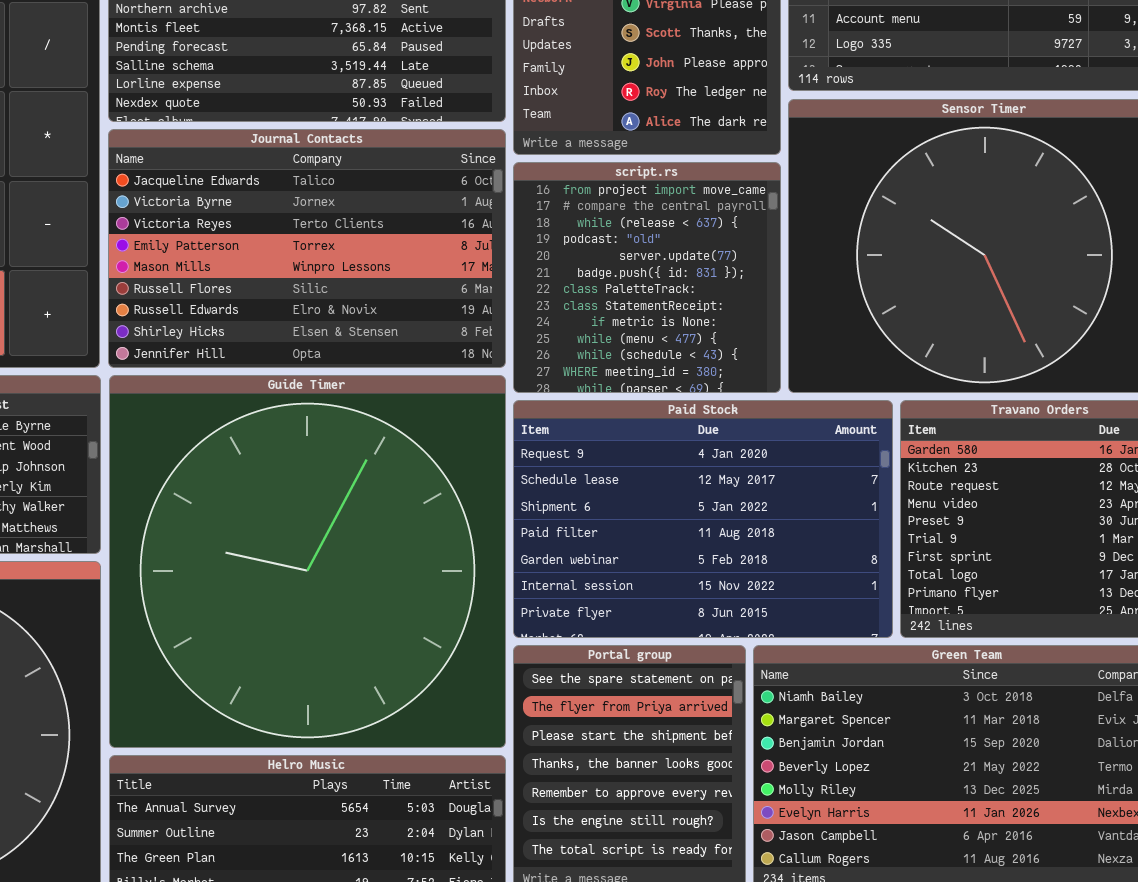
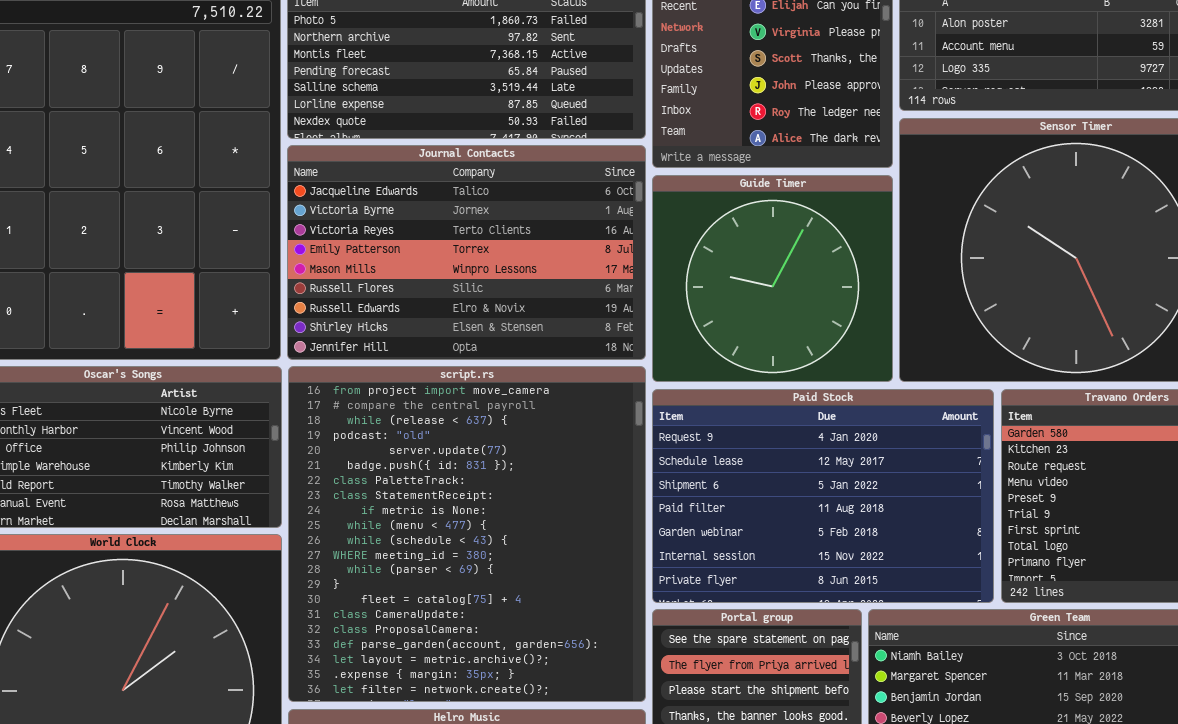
script.rs: [513,162,781,393] -> [288,366,646,702], moved, resized
Guide Timer: [109,375,506,748] -> [652,175,893,382], moved, resized

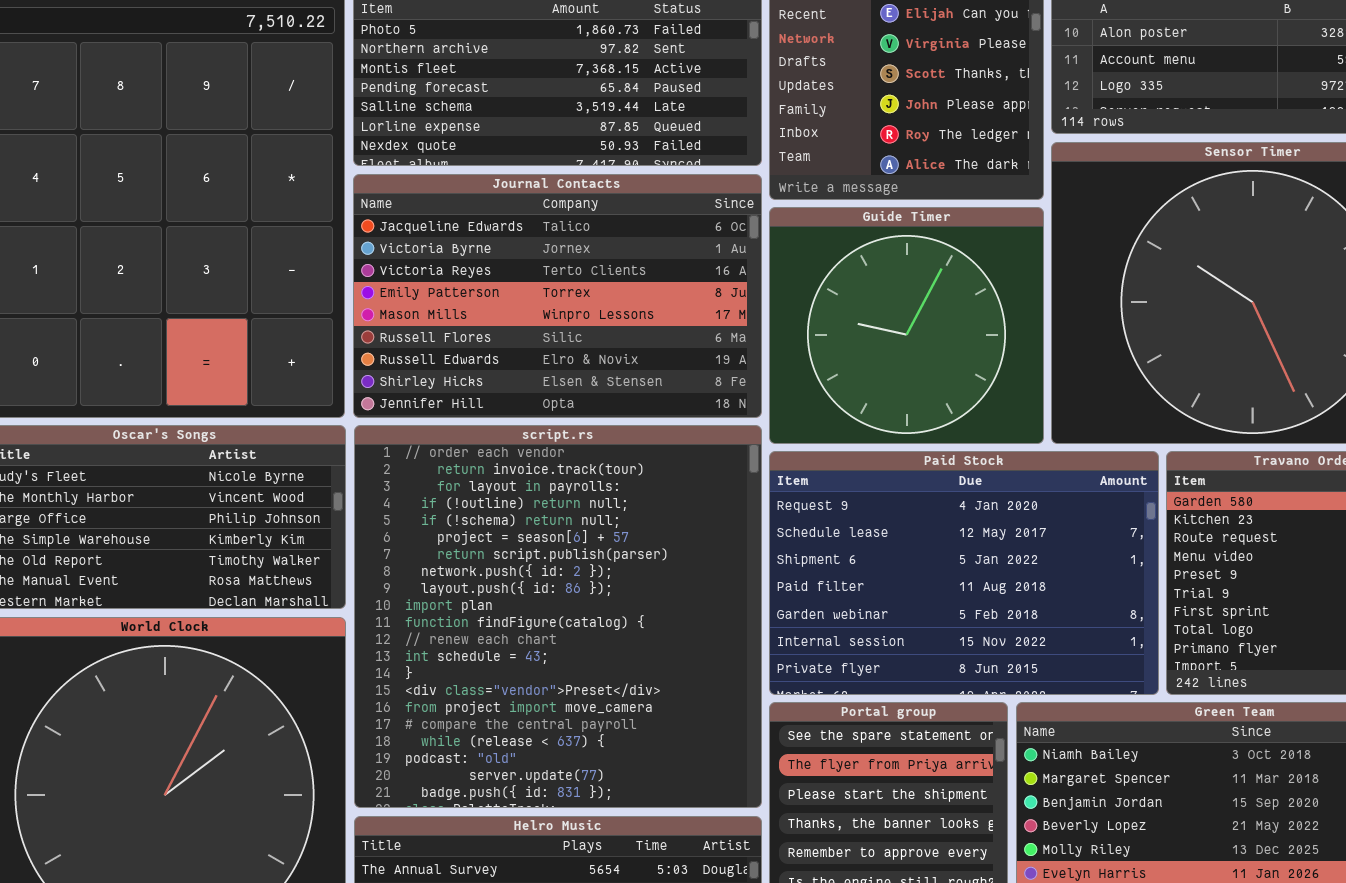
script.rs: [288,366,646,702] -> [354,425,762,808], scrolled up 15 rows

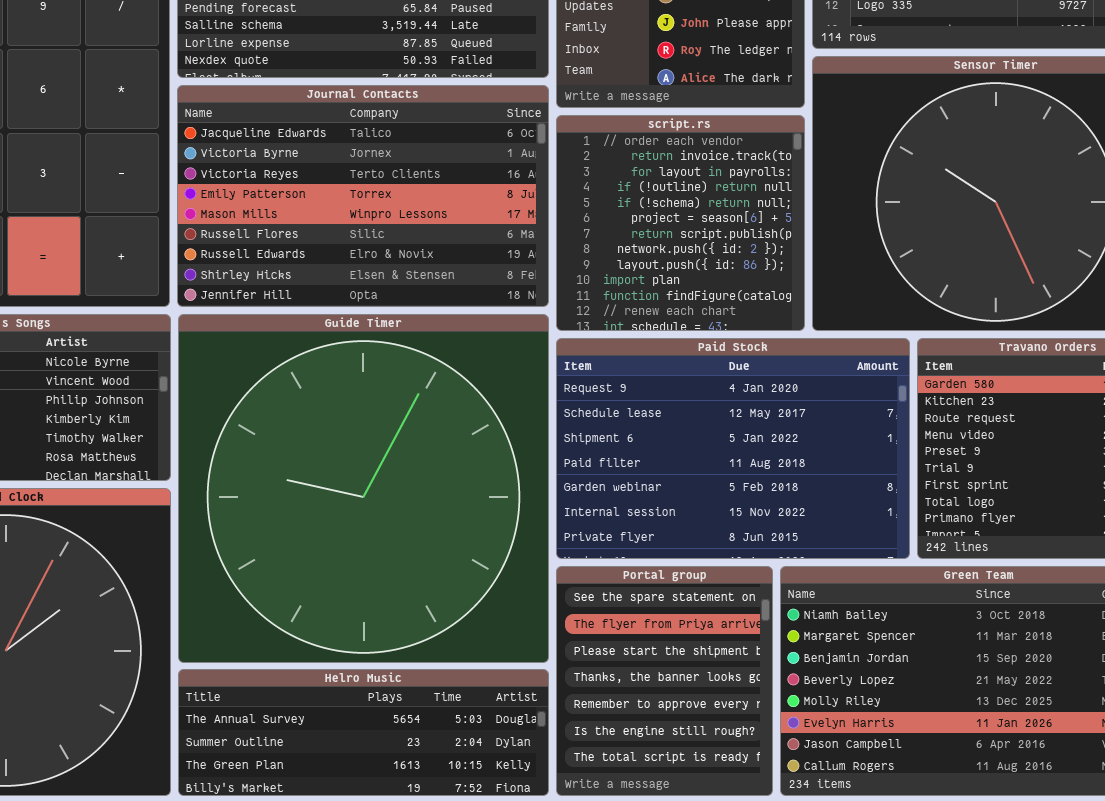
Guide Timer: [769,207,1044,444] -> [178,314,549,663], moved, resized
script.rs: [354,425,762,808] -> [556,115,805,331], moved, resized

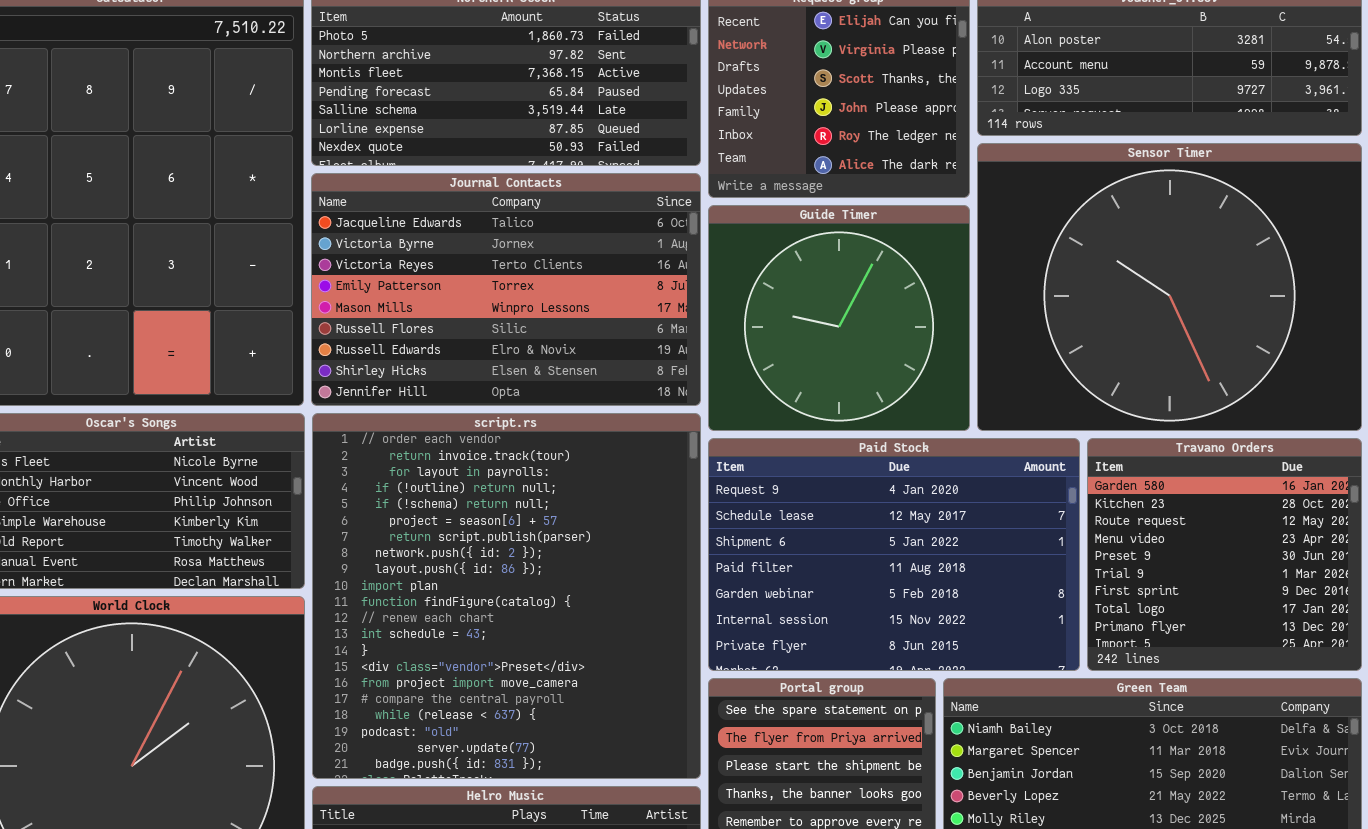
script.rs: [556,115,805,331] -> [312,413,701,779], moved, resized
Guide Timer: [178,314,549,663] -> [708,205,970,431], moved, resized

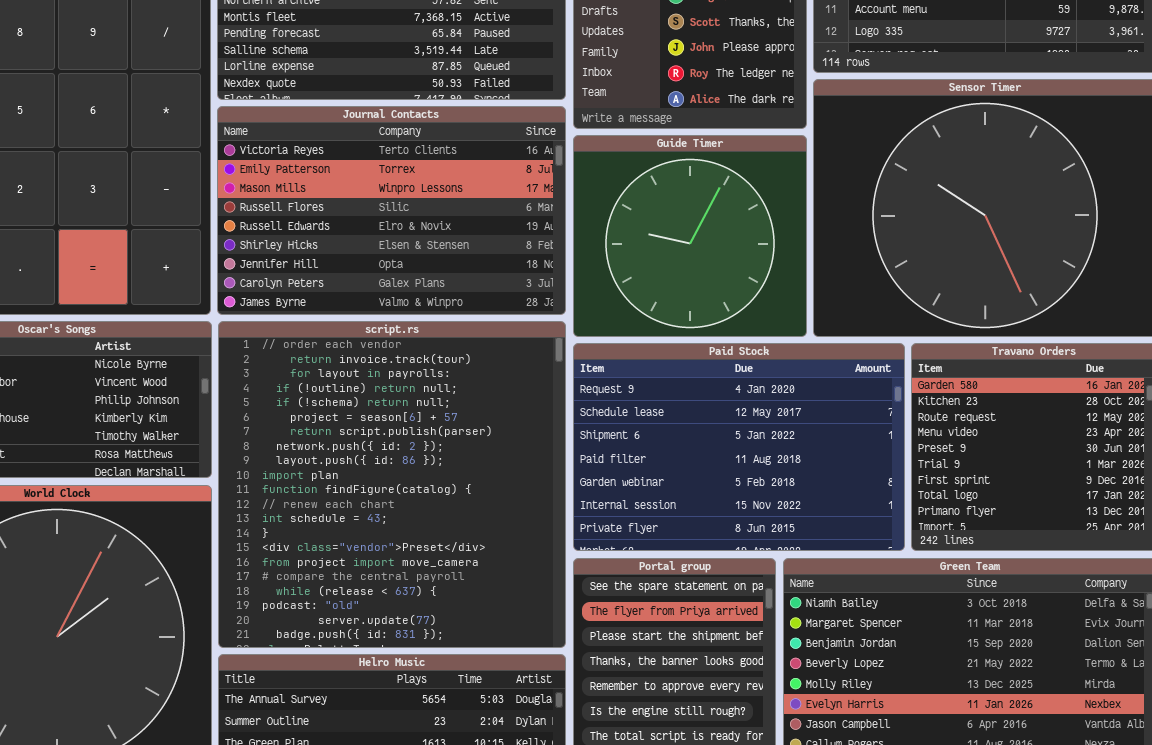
Journal Contacts: [311,173,701,406] -> [217,106,566,315], scrolled down 2 rows

